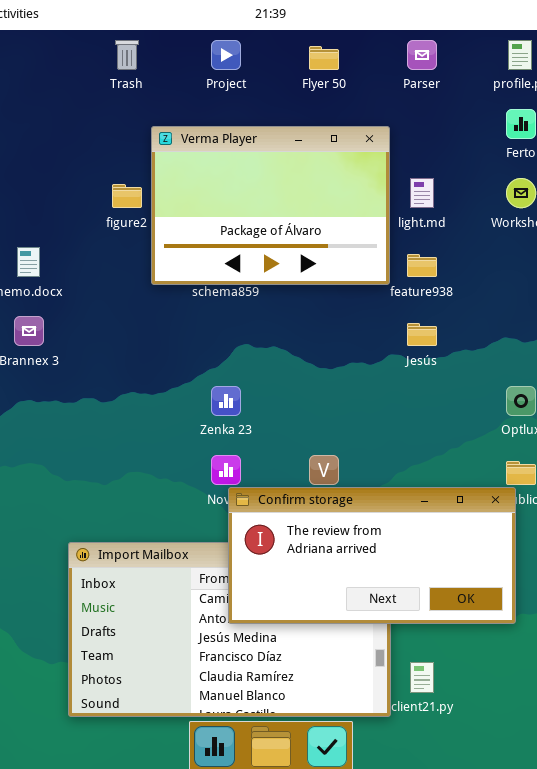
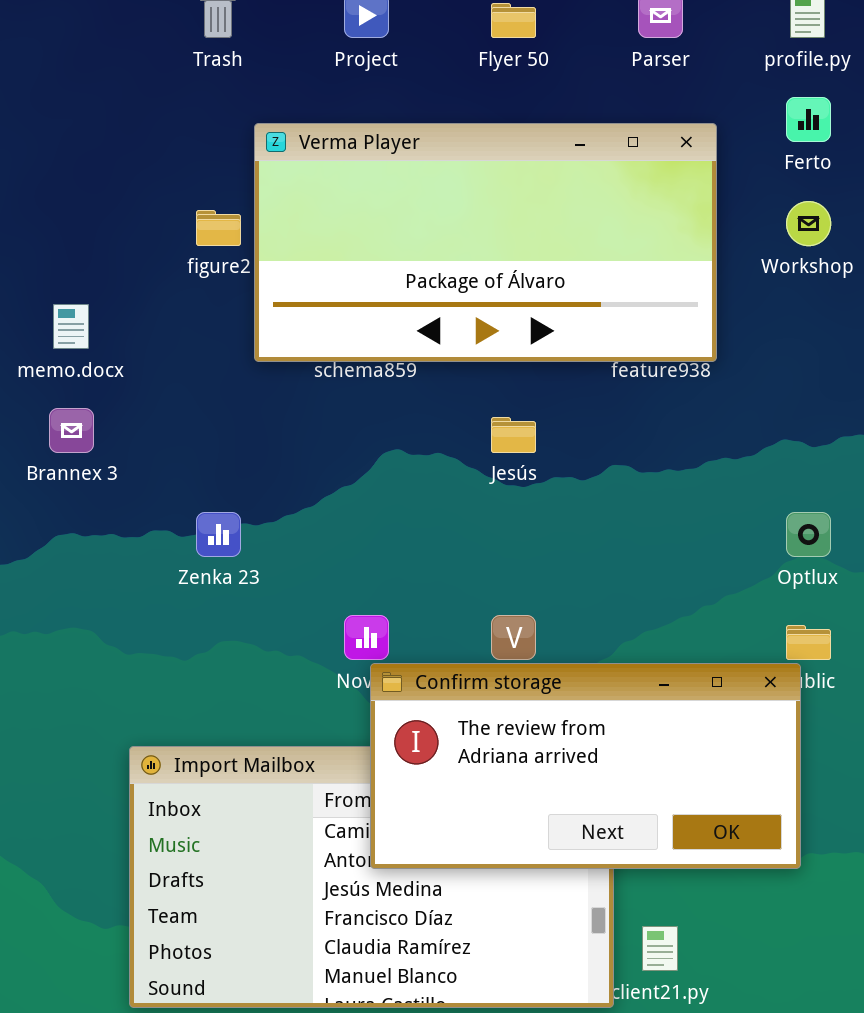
Verma Player: [151,126,390,285] -> [254,123,717,362], resized
Jesús: [407,323,437,346] -> [491,417,536,453], moved
Zenka 23: [211,386,241,416] -> [196,512,241,557], moved

